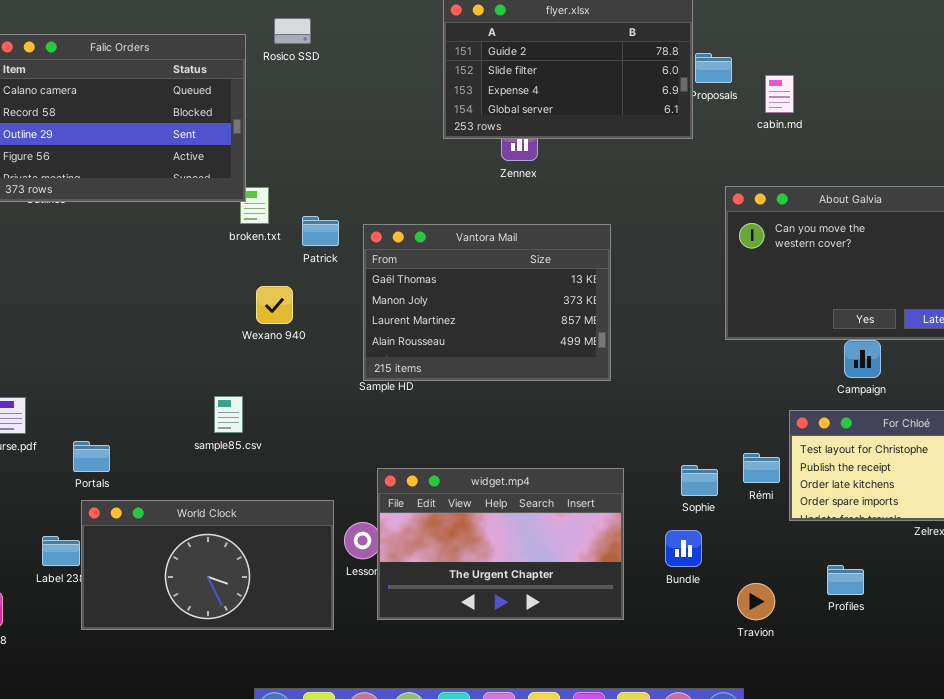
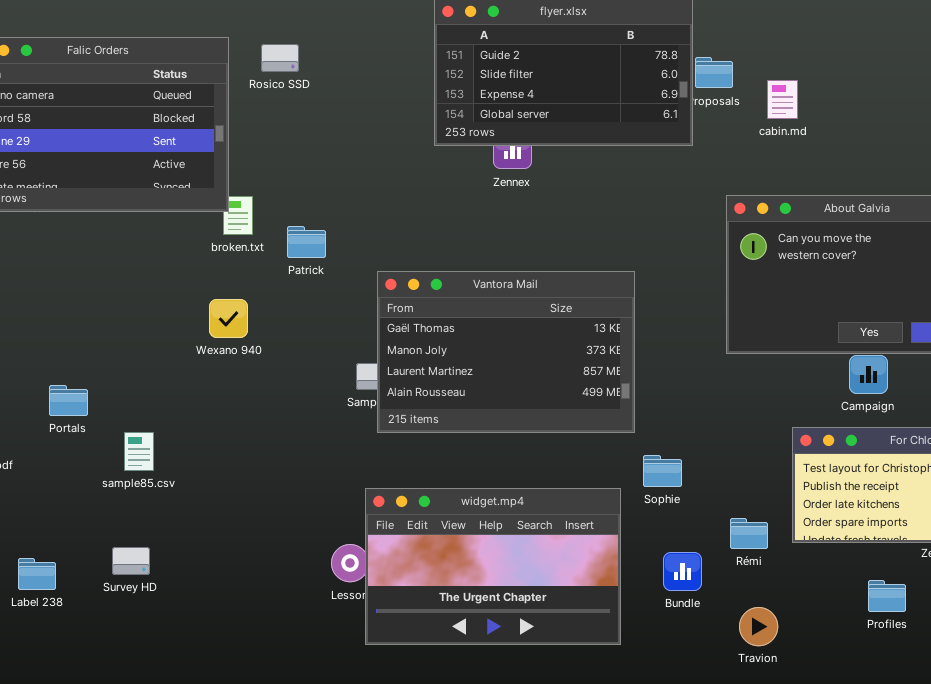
Rosico SSD: [274,18,311,44] -> [261,44,299,72], moved
Vantora Mail: [363,224,611,381] -> [377,271,635,433], moved
Wexano 940: [256,286,293,324] -> [209,299,248,338], moved
sample85.csv: [214,396,243,433] -> [124,432,154,471], moved
Portals: [73,441,110,472] -> [49,385,88,416], moved
Rémi: [743,453,780,483] -> [730,518,768,549], moved
Sophie: [681,465,718,496] -> [643,455,682,487], moved
World Clock: [81,500,334,630] -> none, closed
Profiles: [827,565,864,595] -> [868,580,906,612], moved

